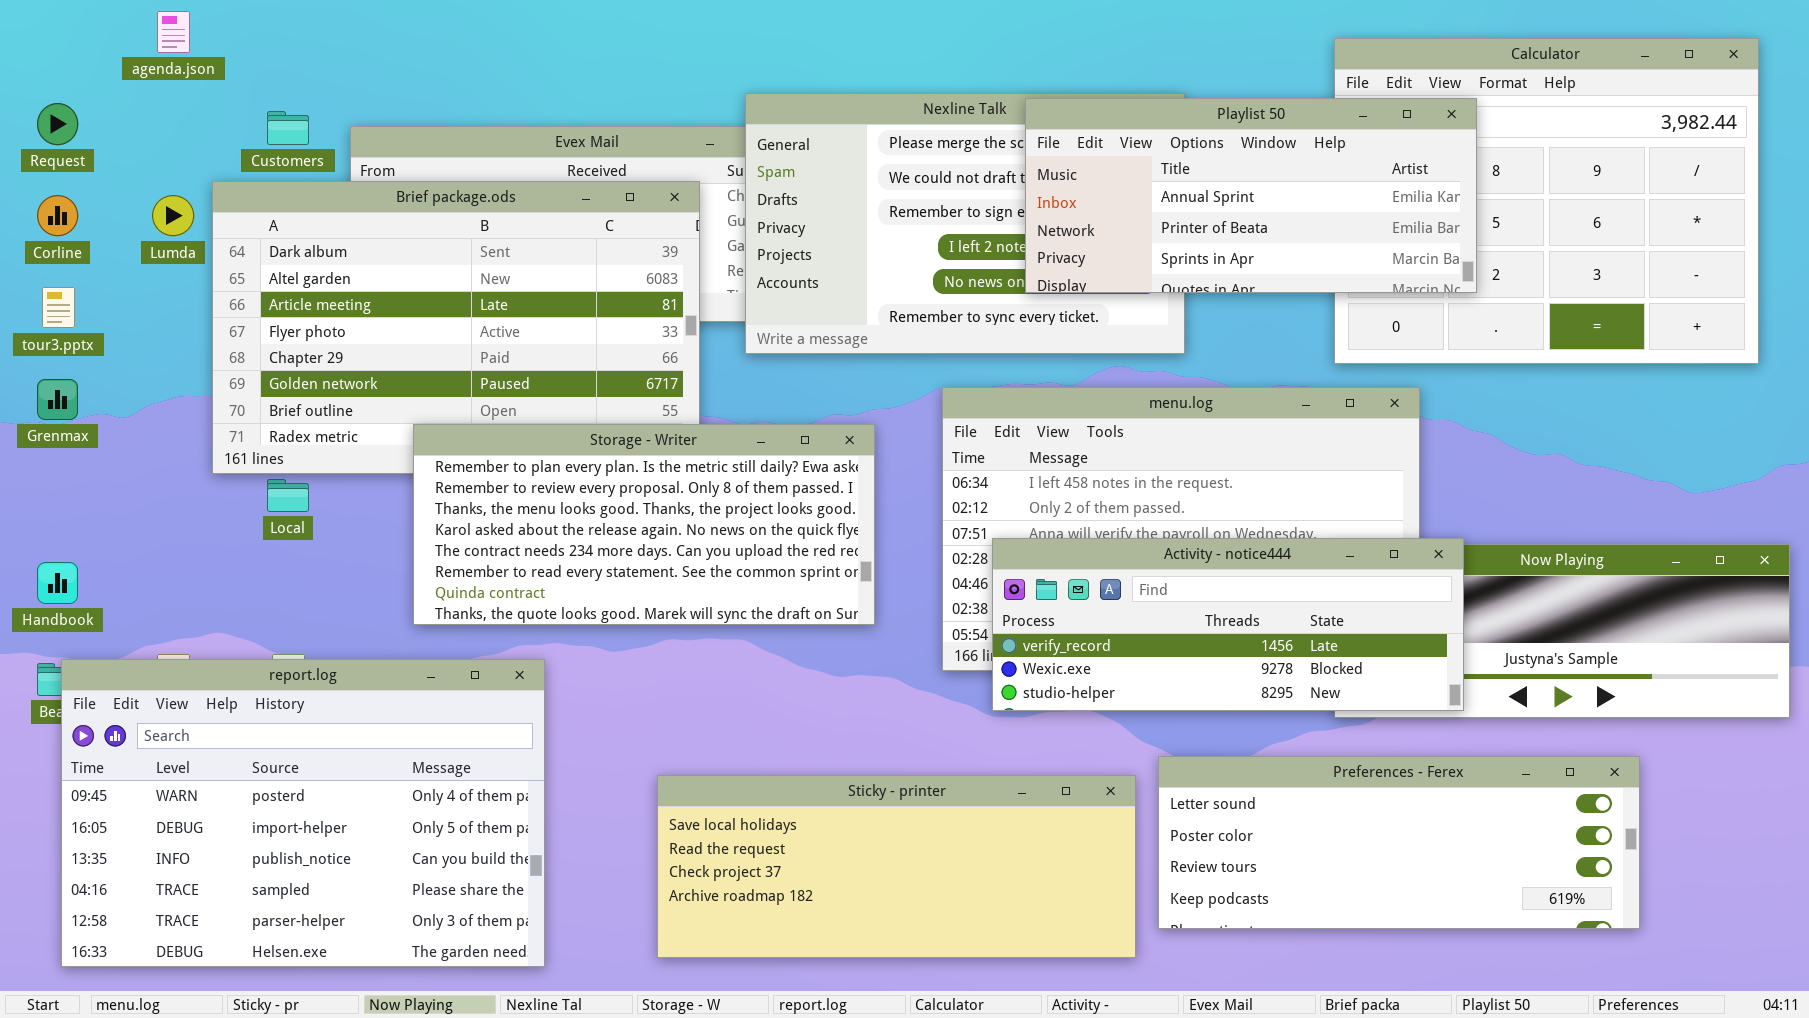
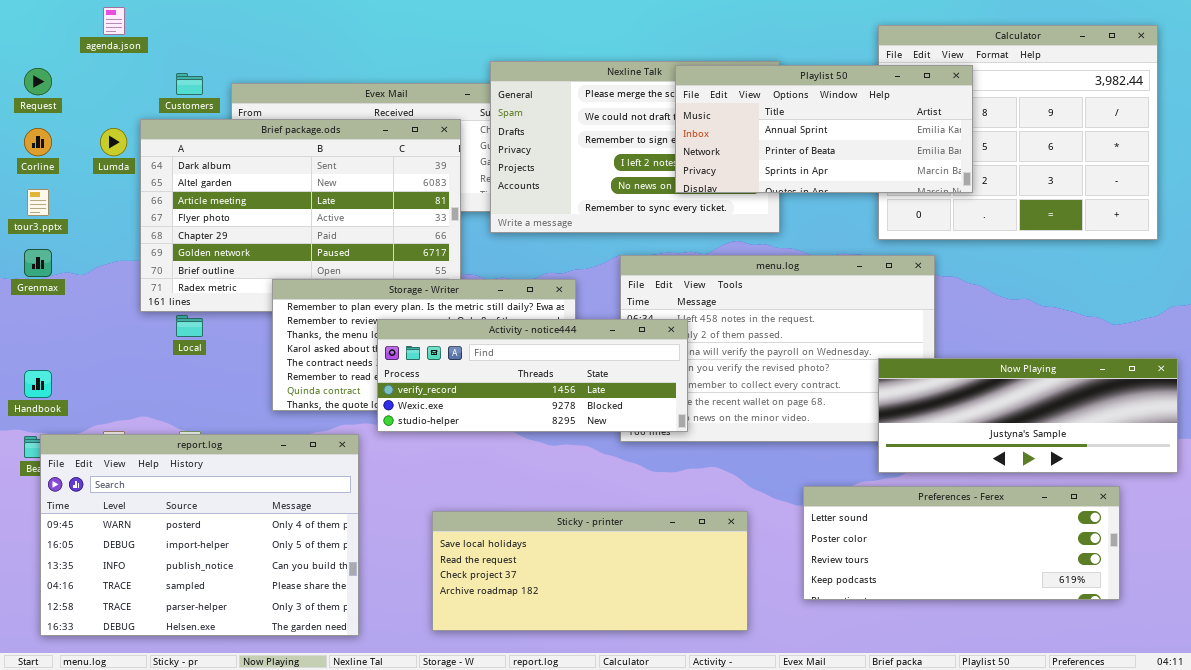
Activity - notice444: [992,538,1464,711] -> [377,319,688,432], moved
Preferences - Ferex: [1158,756,1640,929] -> [803,486,1120,600], moved

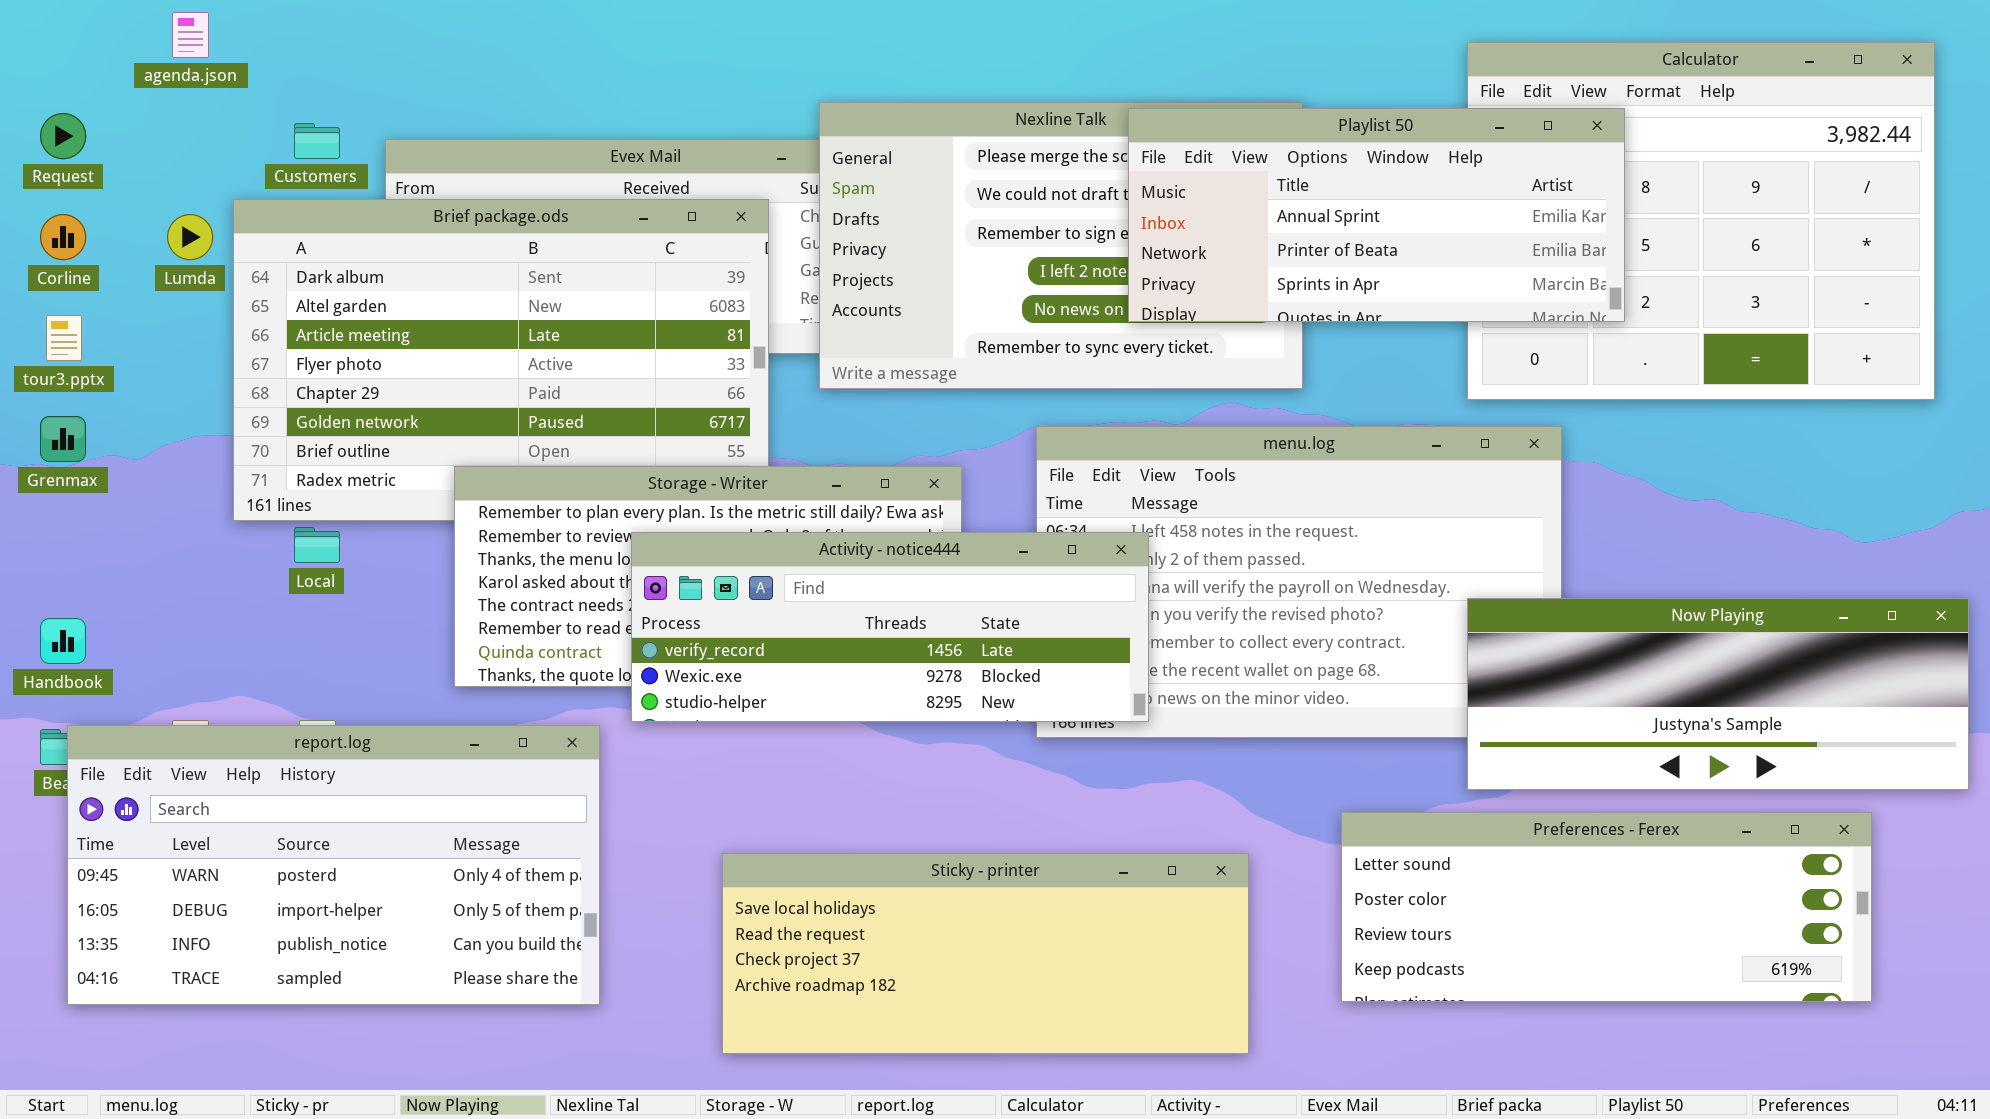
report.log: [40,434,359,636] -> [67,725,600,1005], resized

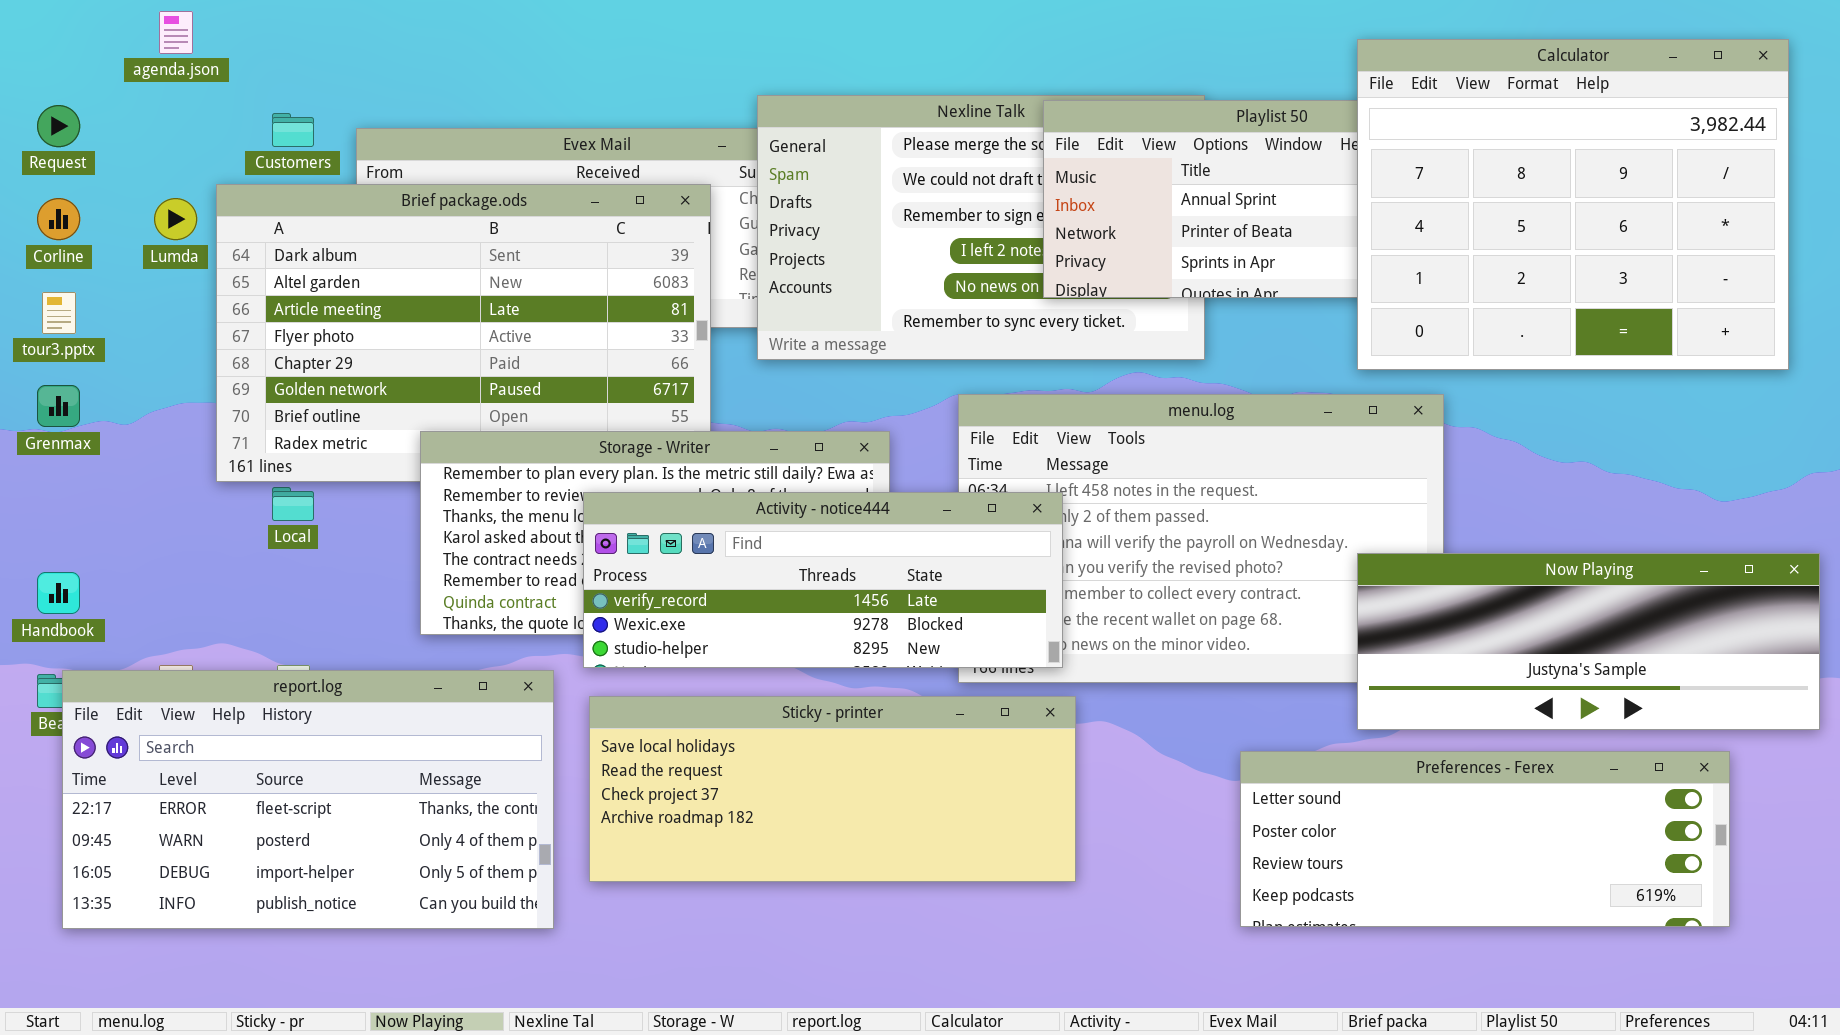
Calculator: [1467,42,1935,400] -> [1357,39,1789,370], raised
report.log: [67,725,600,1005] -> [62,670,554,929], scrolled up 1 row
Sticky - printer: [722,853,1249,1054] -> [589,696,1076,882], moved

